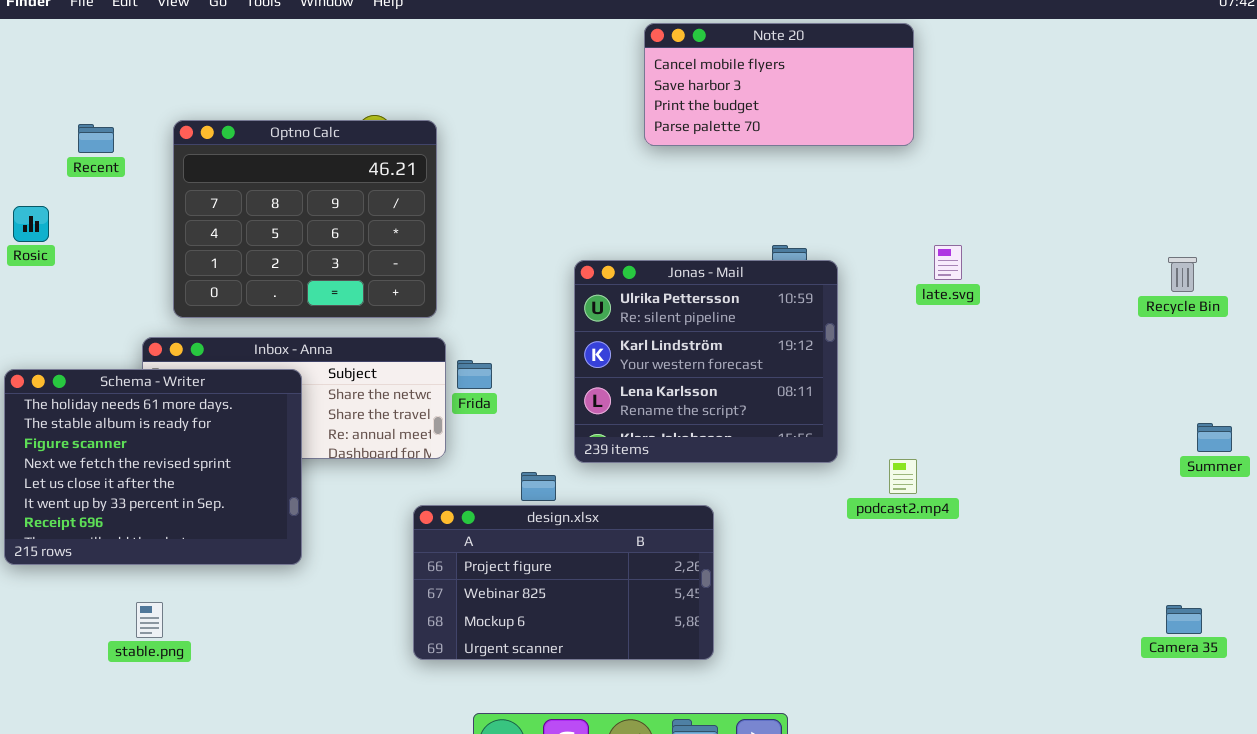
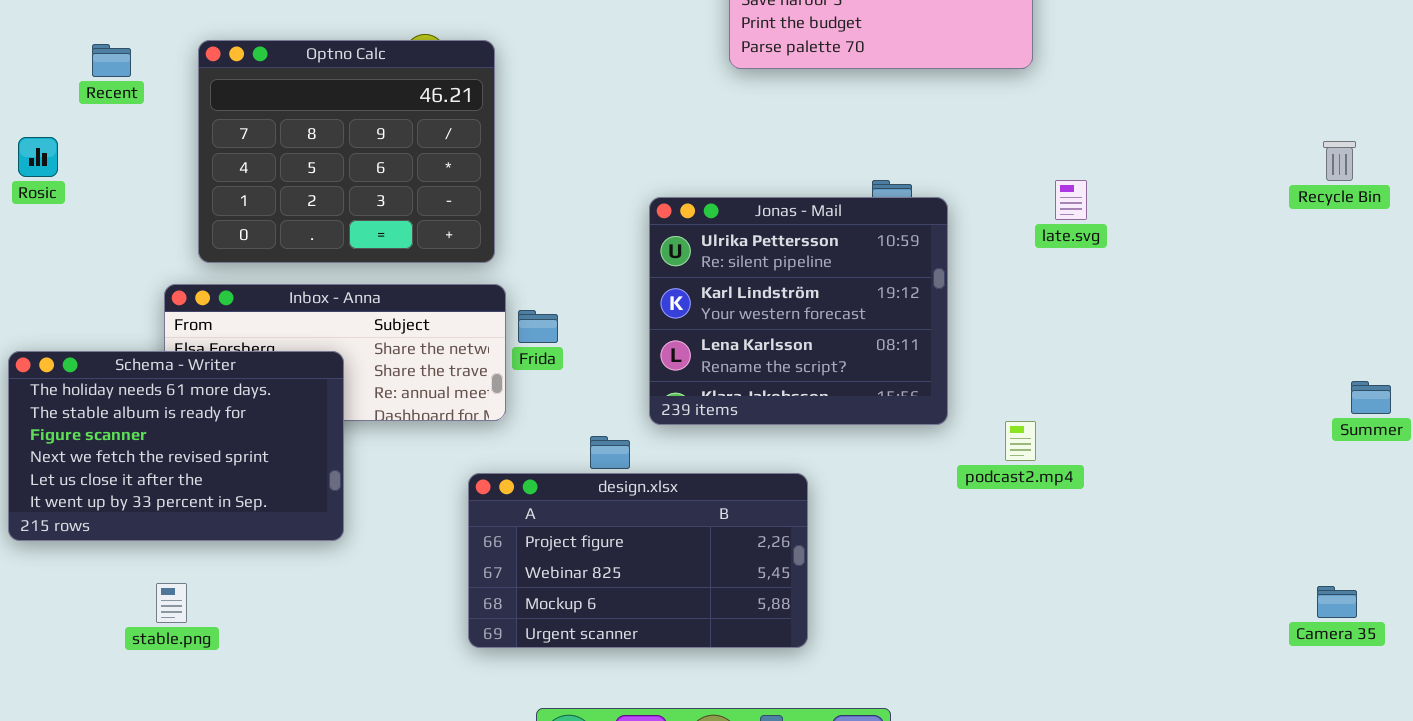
Recycle Bin: [1168,257,1197,292] -> [1323,141,1356,181], moved
Schema - Writer: [4,369,302,565] -> [8,351,344,541], resized

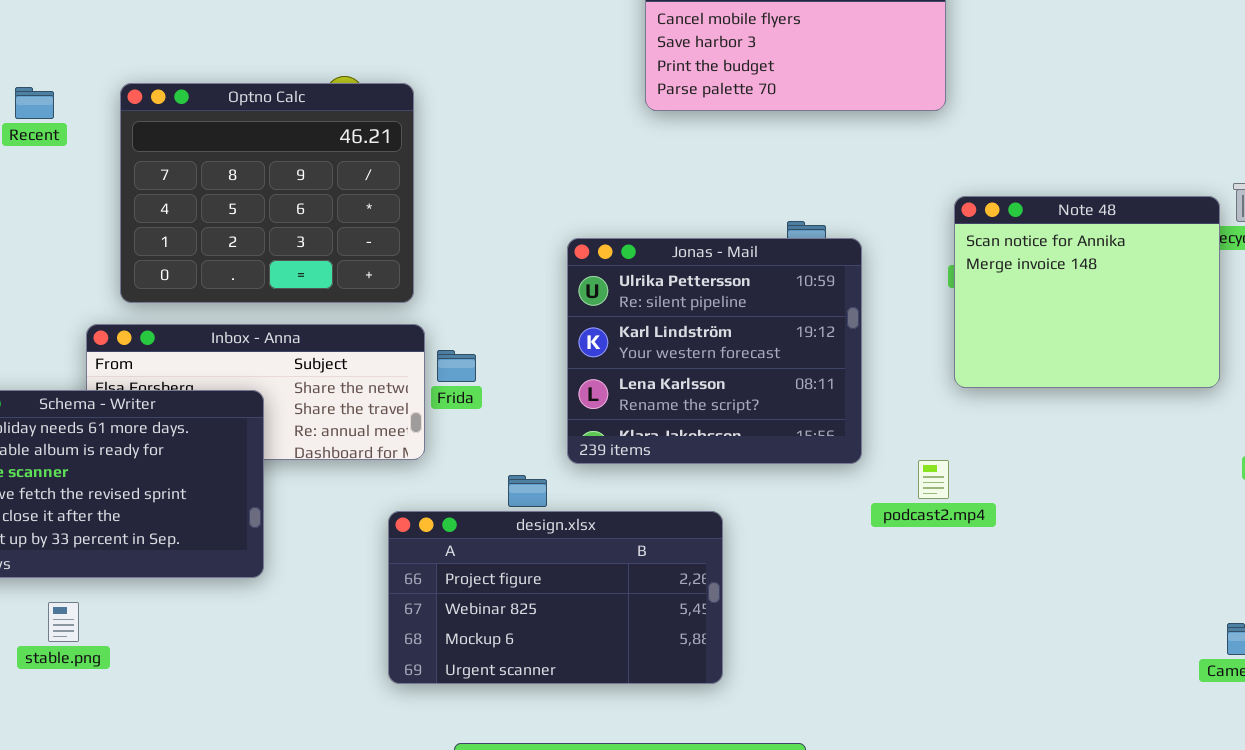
Note 48: none -> [954,196,1220,388], opened
stable.png: [156,583,187,623] -> [48,602,79,642], moved

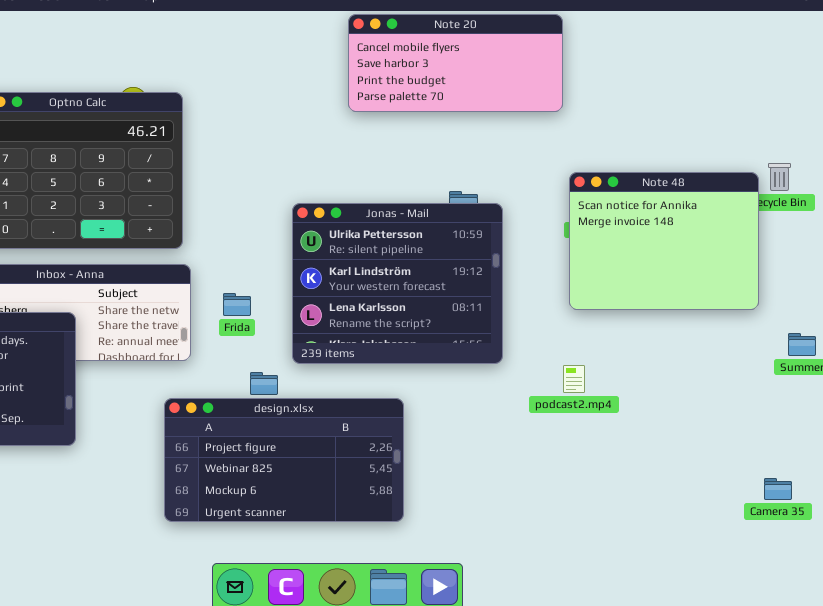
Frida: [437,350,476,382] -> [223,293,251,316], moved
podcast2.mp4: [918,460,949,499] -> [563,365,585,393], moved

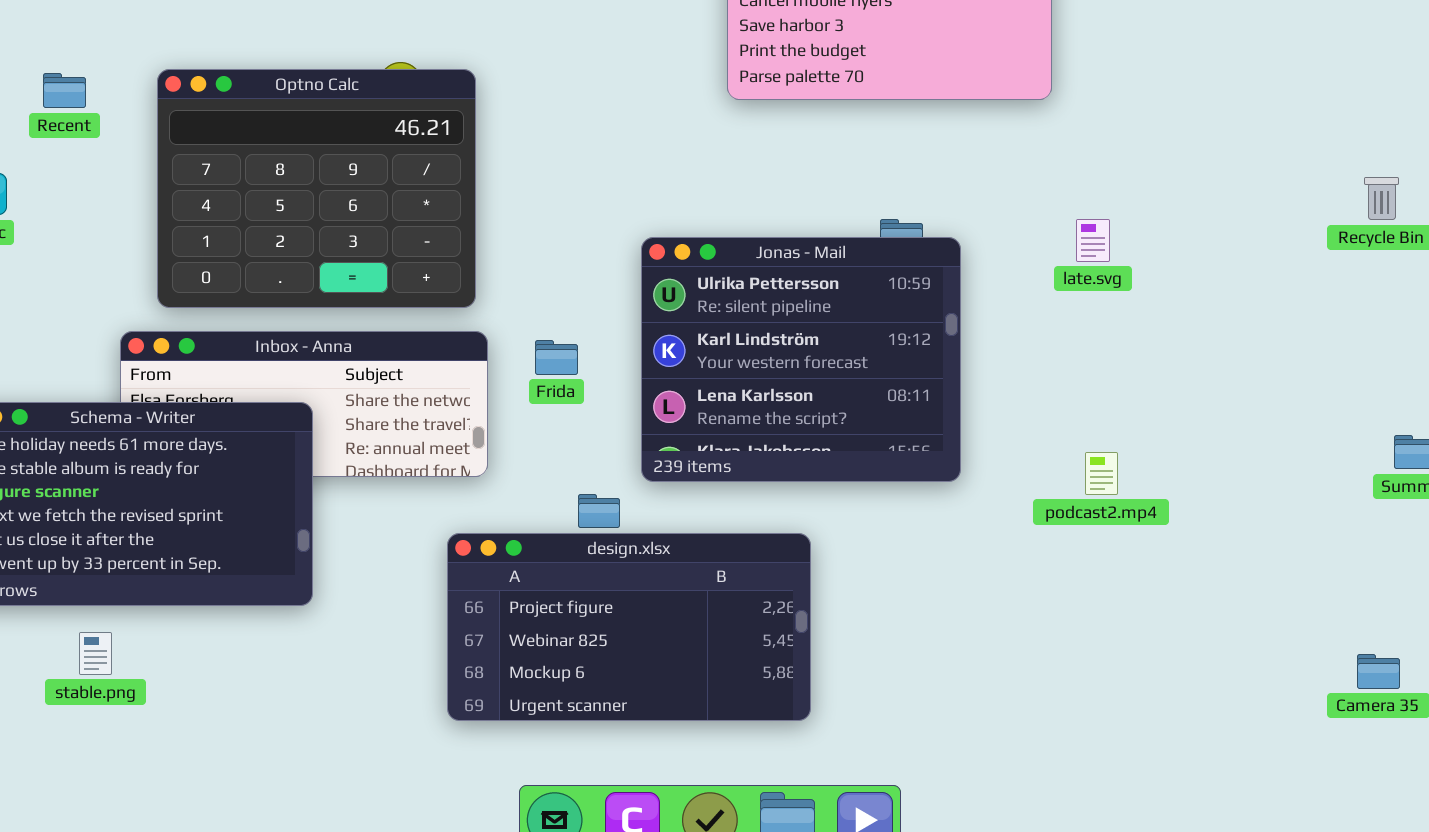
Note 48: [569,172,759,310] -> none, closed
Frida: [223,293,251,316] -> [535,340,578,375], moved
podcast2.mp4: [563,365,585,393] -> [1085,452,1118,495], moved

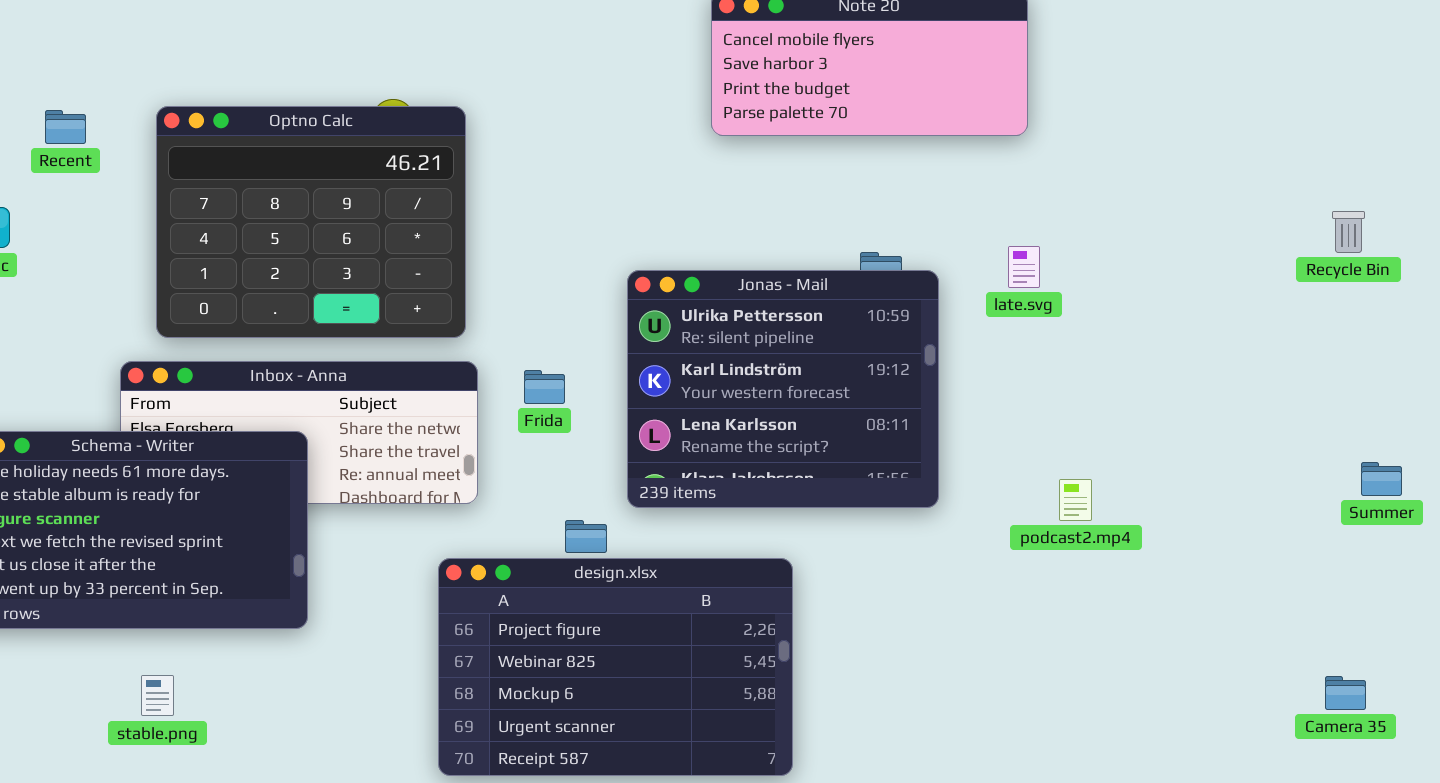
late.svg: [1076,219,1110,262] -> [1008,246,1040,288], moved
design.xlsx: [447,533,811,721] -> [438,558,793,776], resized
stable.png: [79,632,112,675] -> [141,675,174,716], moved

